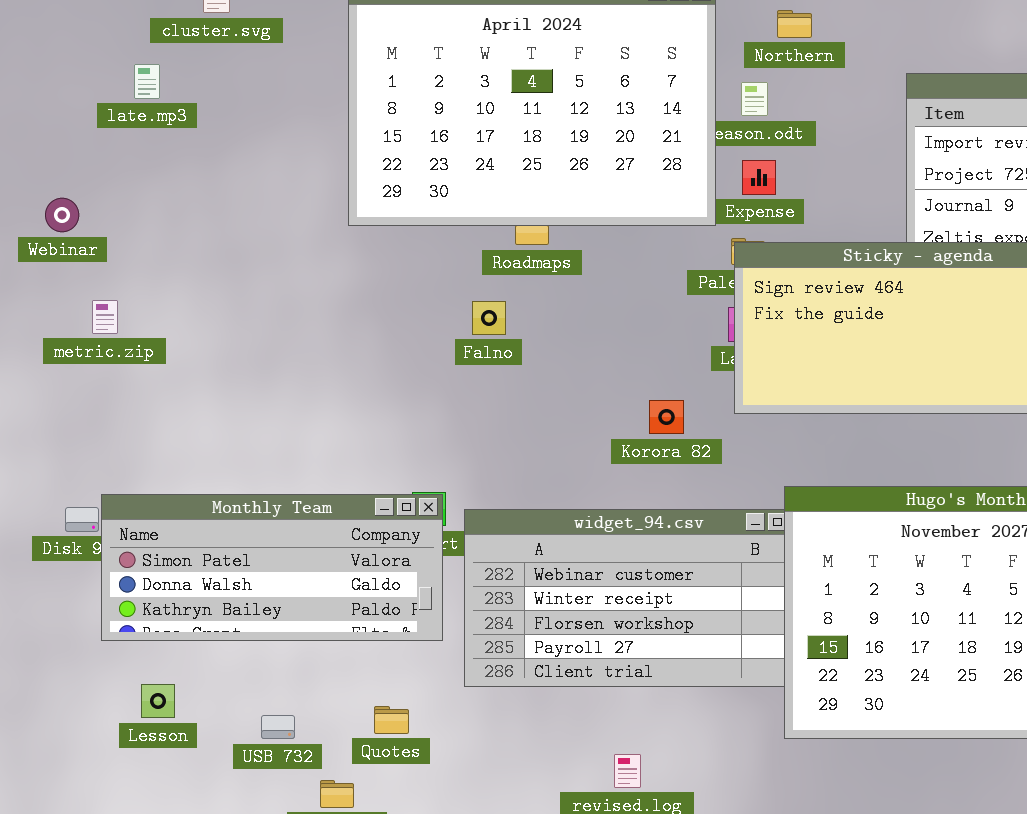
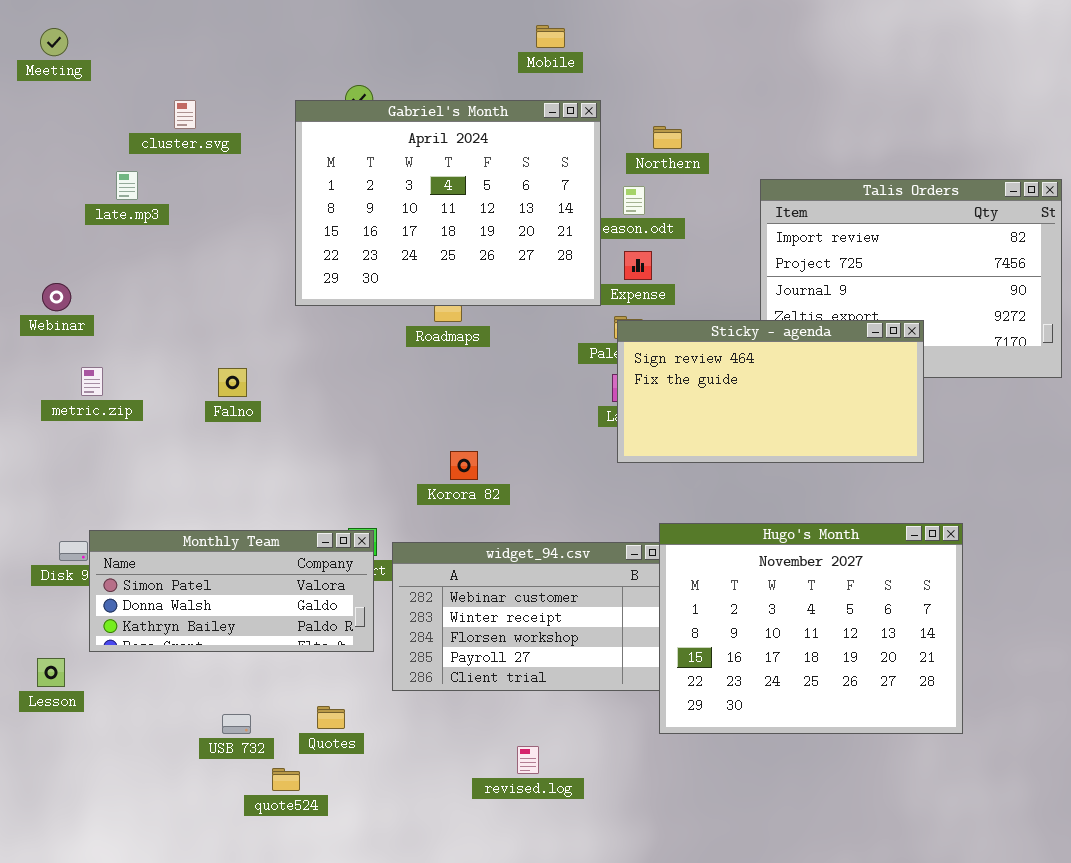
Falno: [472,301,506,335] -> [218,368,247,397], moved
Korora 82: [649,400,684,434] -> [450,451,478,480], moved
Lesson: [141,684,175,718] -> [37,658,65,687], moved

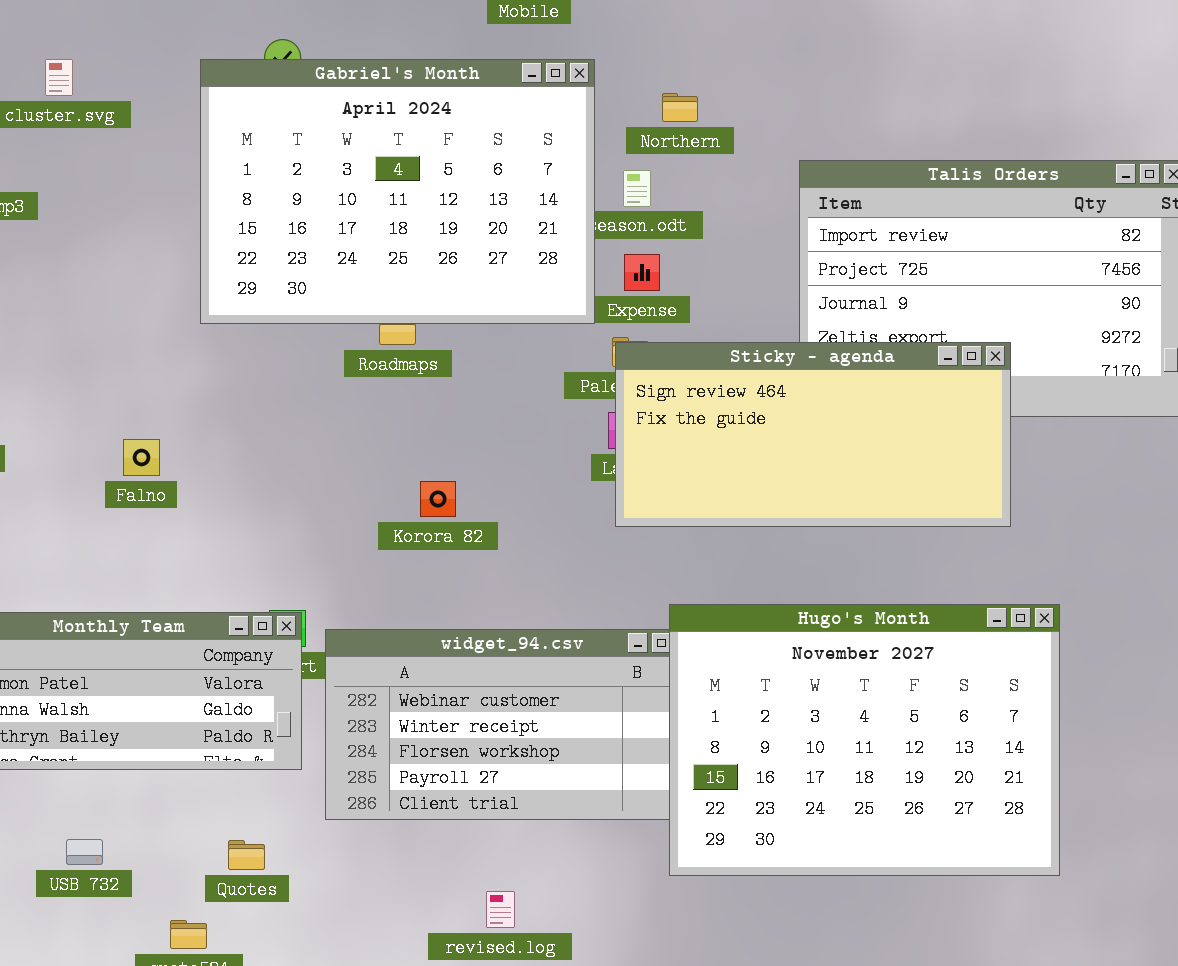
Falno: [218,368,247,397] -> [123,439,160,476], moved
Korora 82: [450,451,478,480] -> [420,481,456,517], moved
USB 732: [222,714,251,734] -> [66,839,103,865], moved

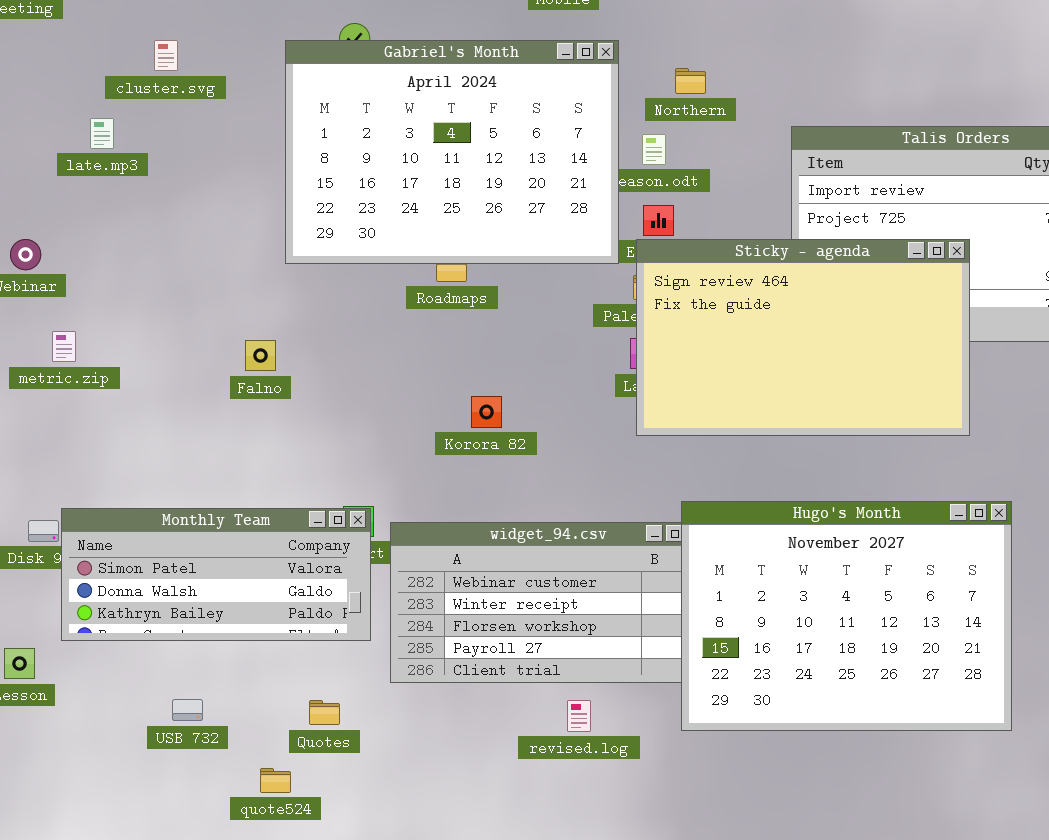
Sticky - agenda: [615,342,1011,527] -> [636,239,970,436], resized
Falno: [123,439,160,476] -> [245,340,276,371], moved
revised.log: [486,891,515,928] -> [567,700,591,732], moved

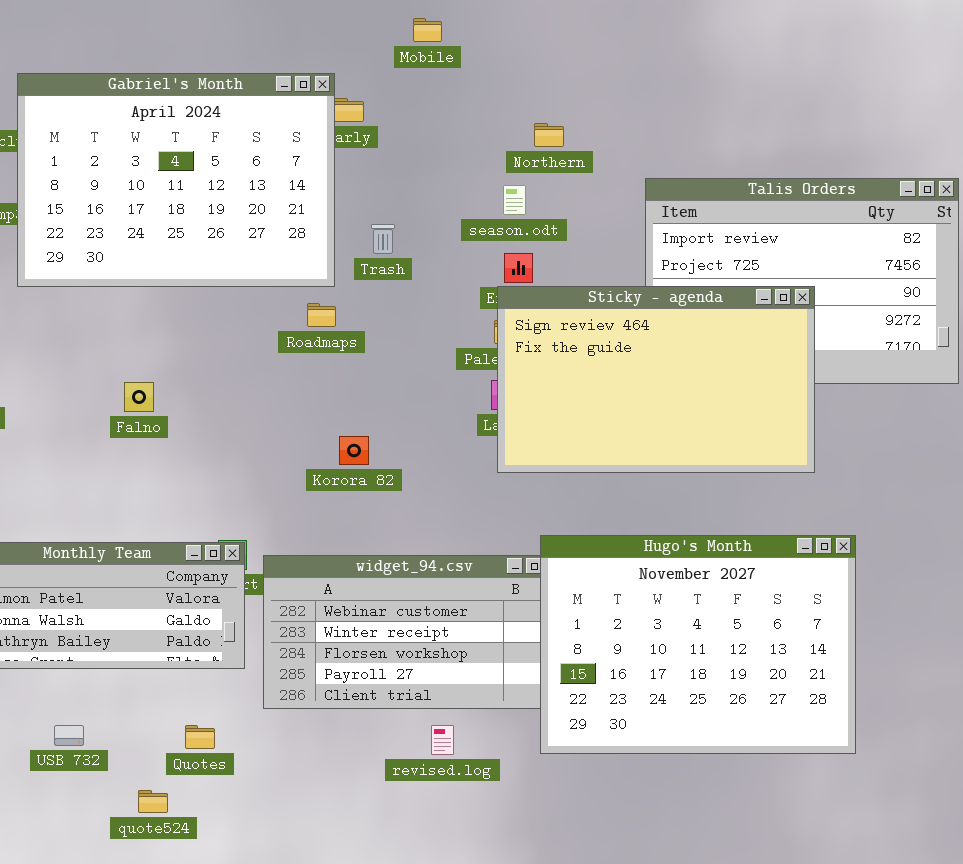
Gabriel's Month: [285,40,619,264] -> [17,73,335,287], moved

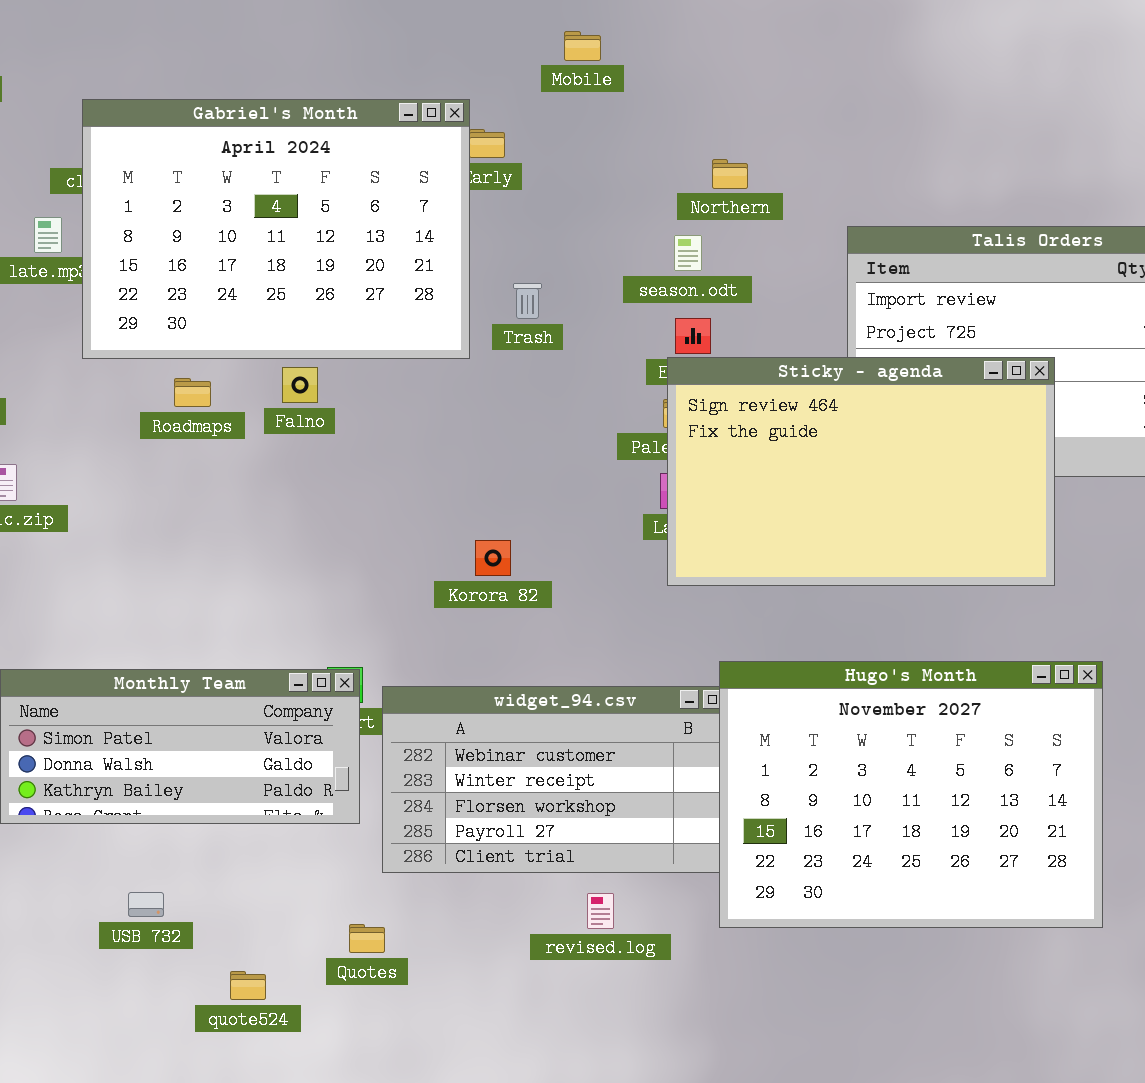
Roadmaps: [307,303,336,327] -> [174,378,211,407], moved
Falno: [124,382,154,412] -> [282,367,318,403], moved
Quotes: [185,725,215,749] -> [349,924,385,953], moved

